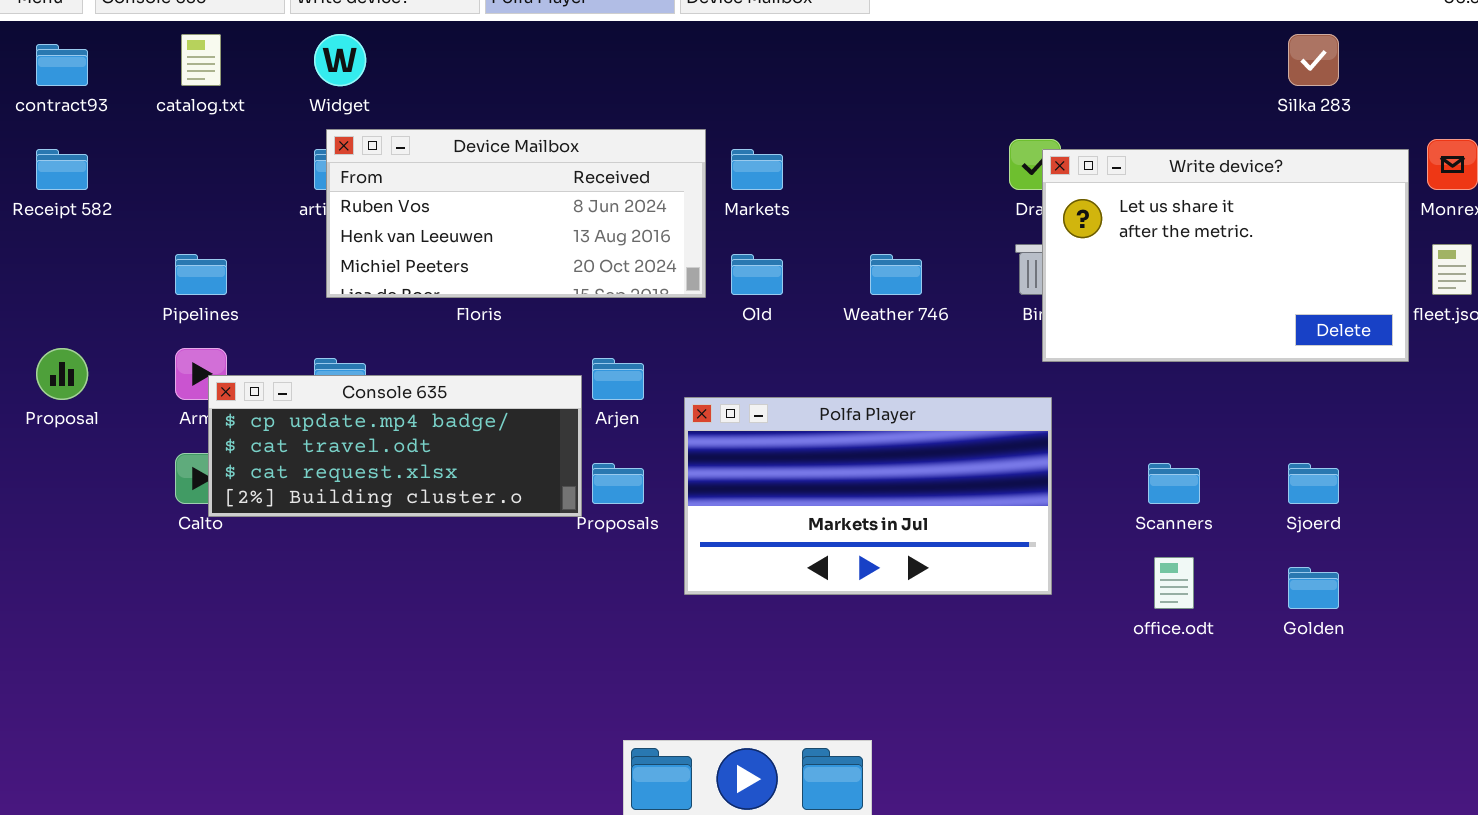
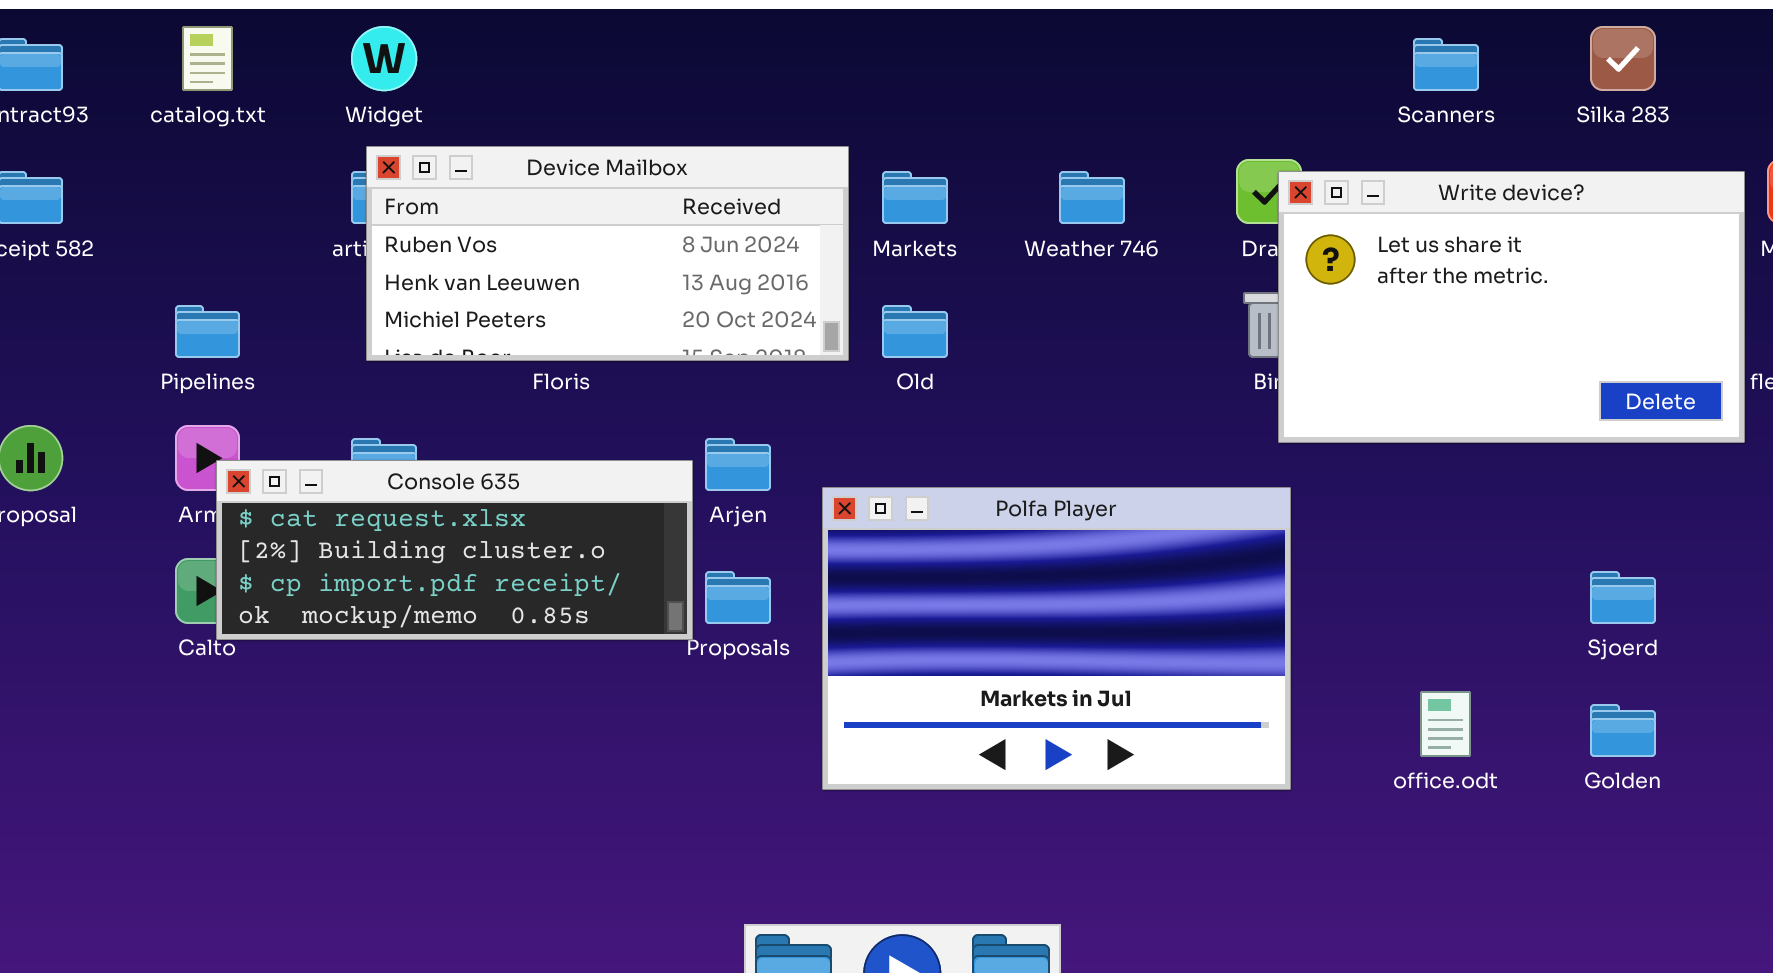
Weather 746: [870,254,922,295] -> [1059,171,1125,224], moved
Console 635: [208,375,582,517] -> [216,460,693,640], scrolled down 2 rows
Polfa Player: [684,397,1052,595] -> [822,487,1291,790], resized
Scanners: [1148,463,1200,504] -> [1413,38,1479,91], moved

